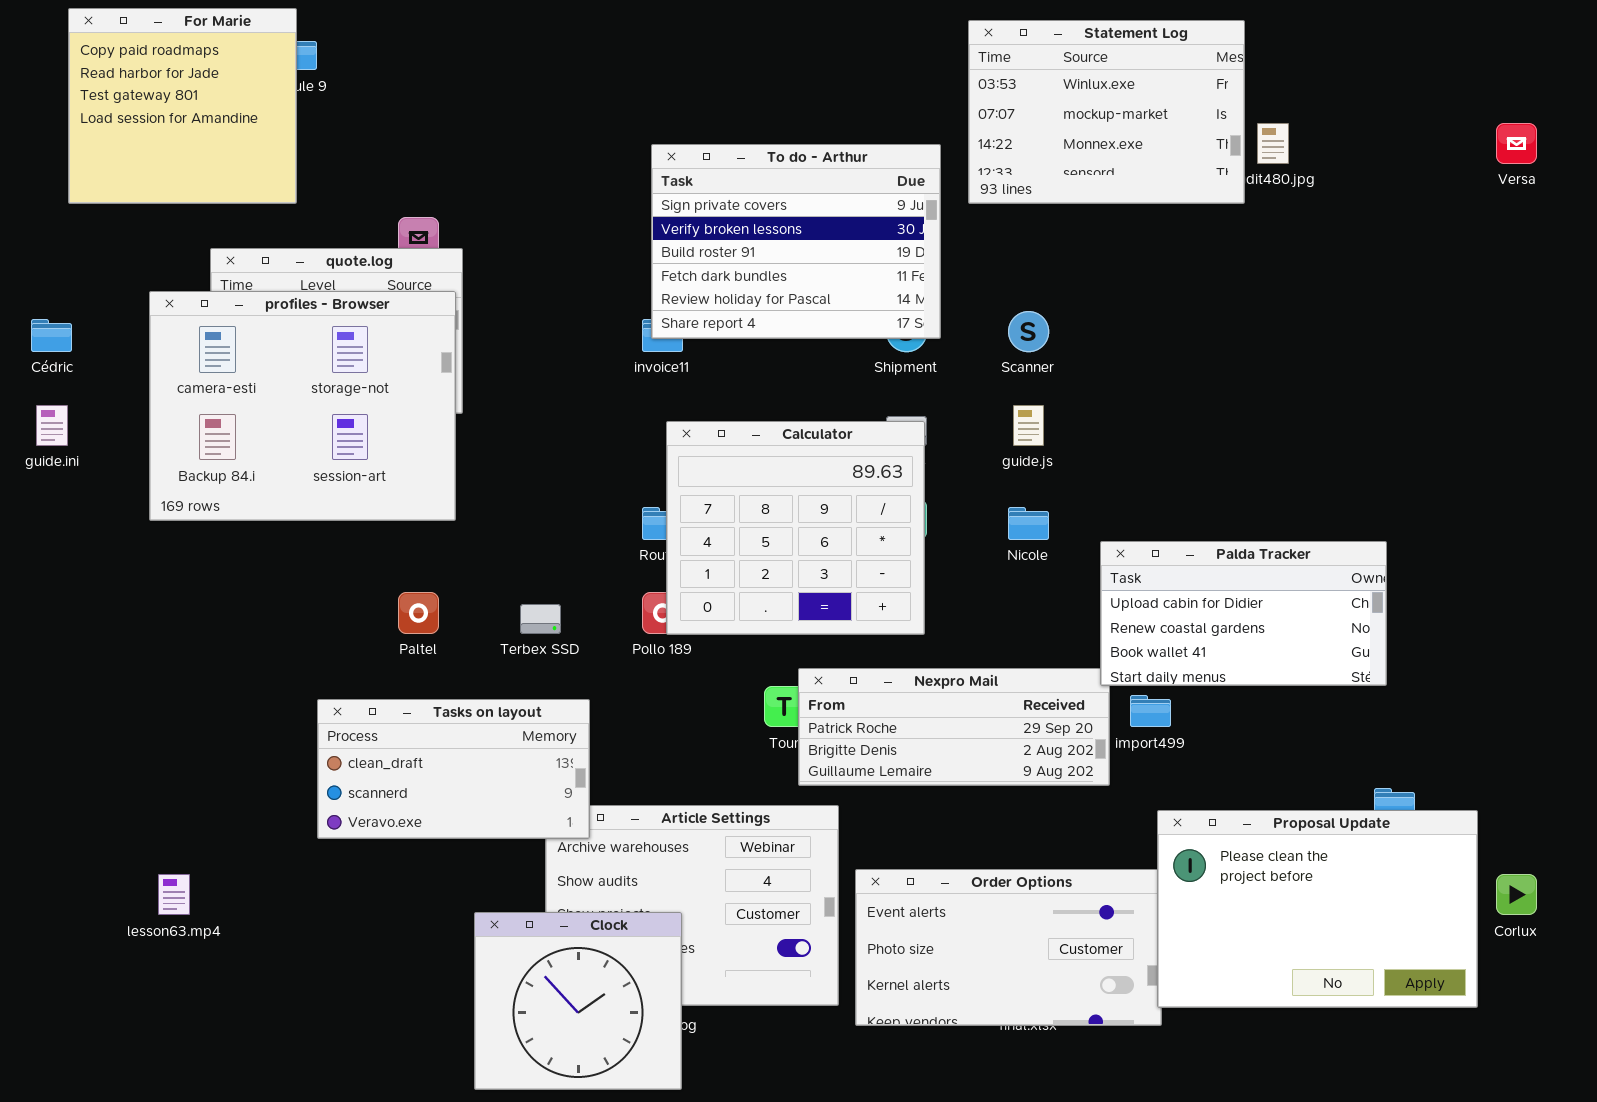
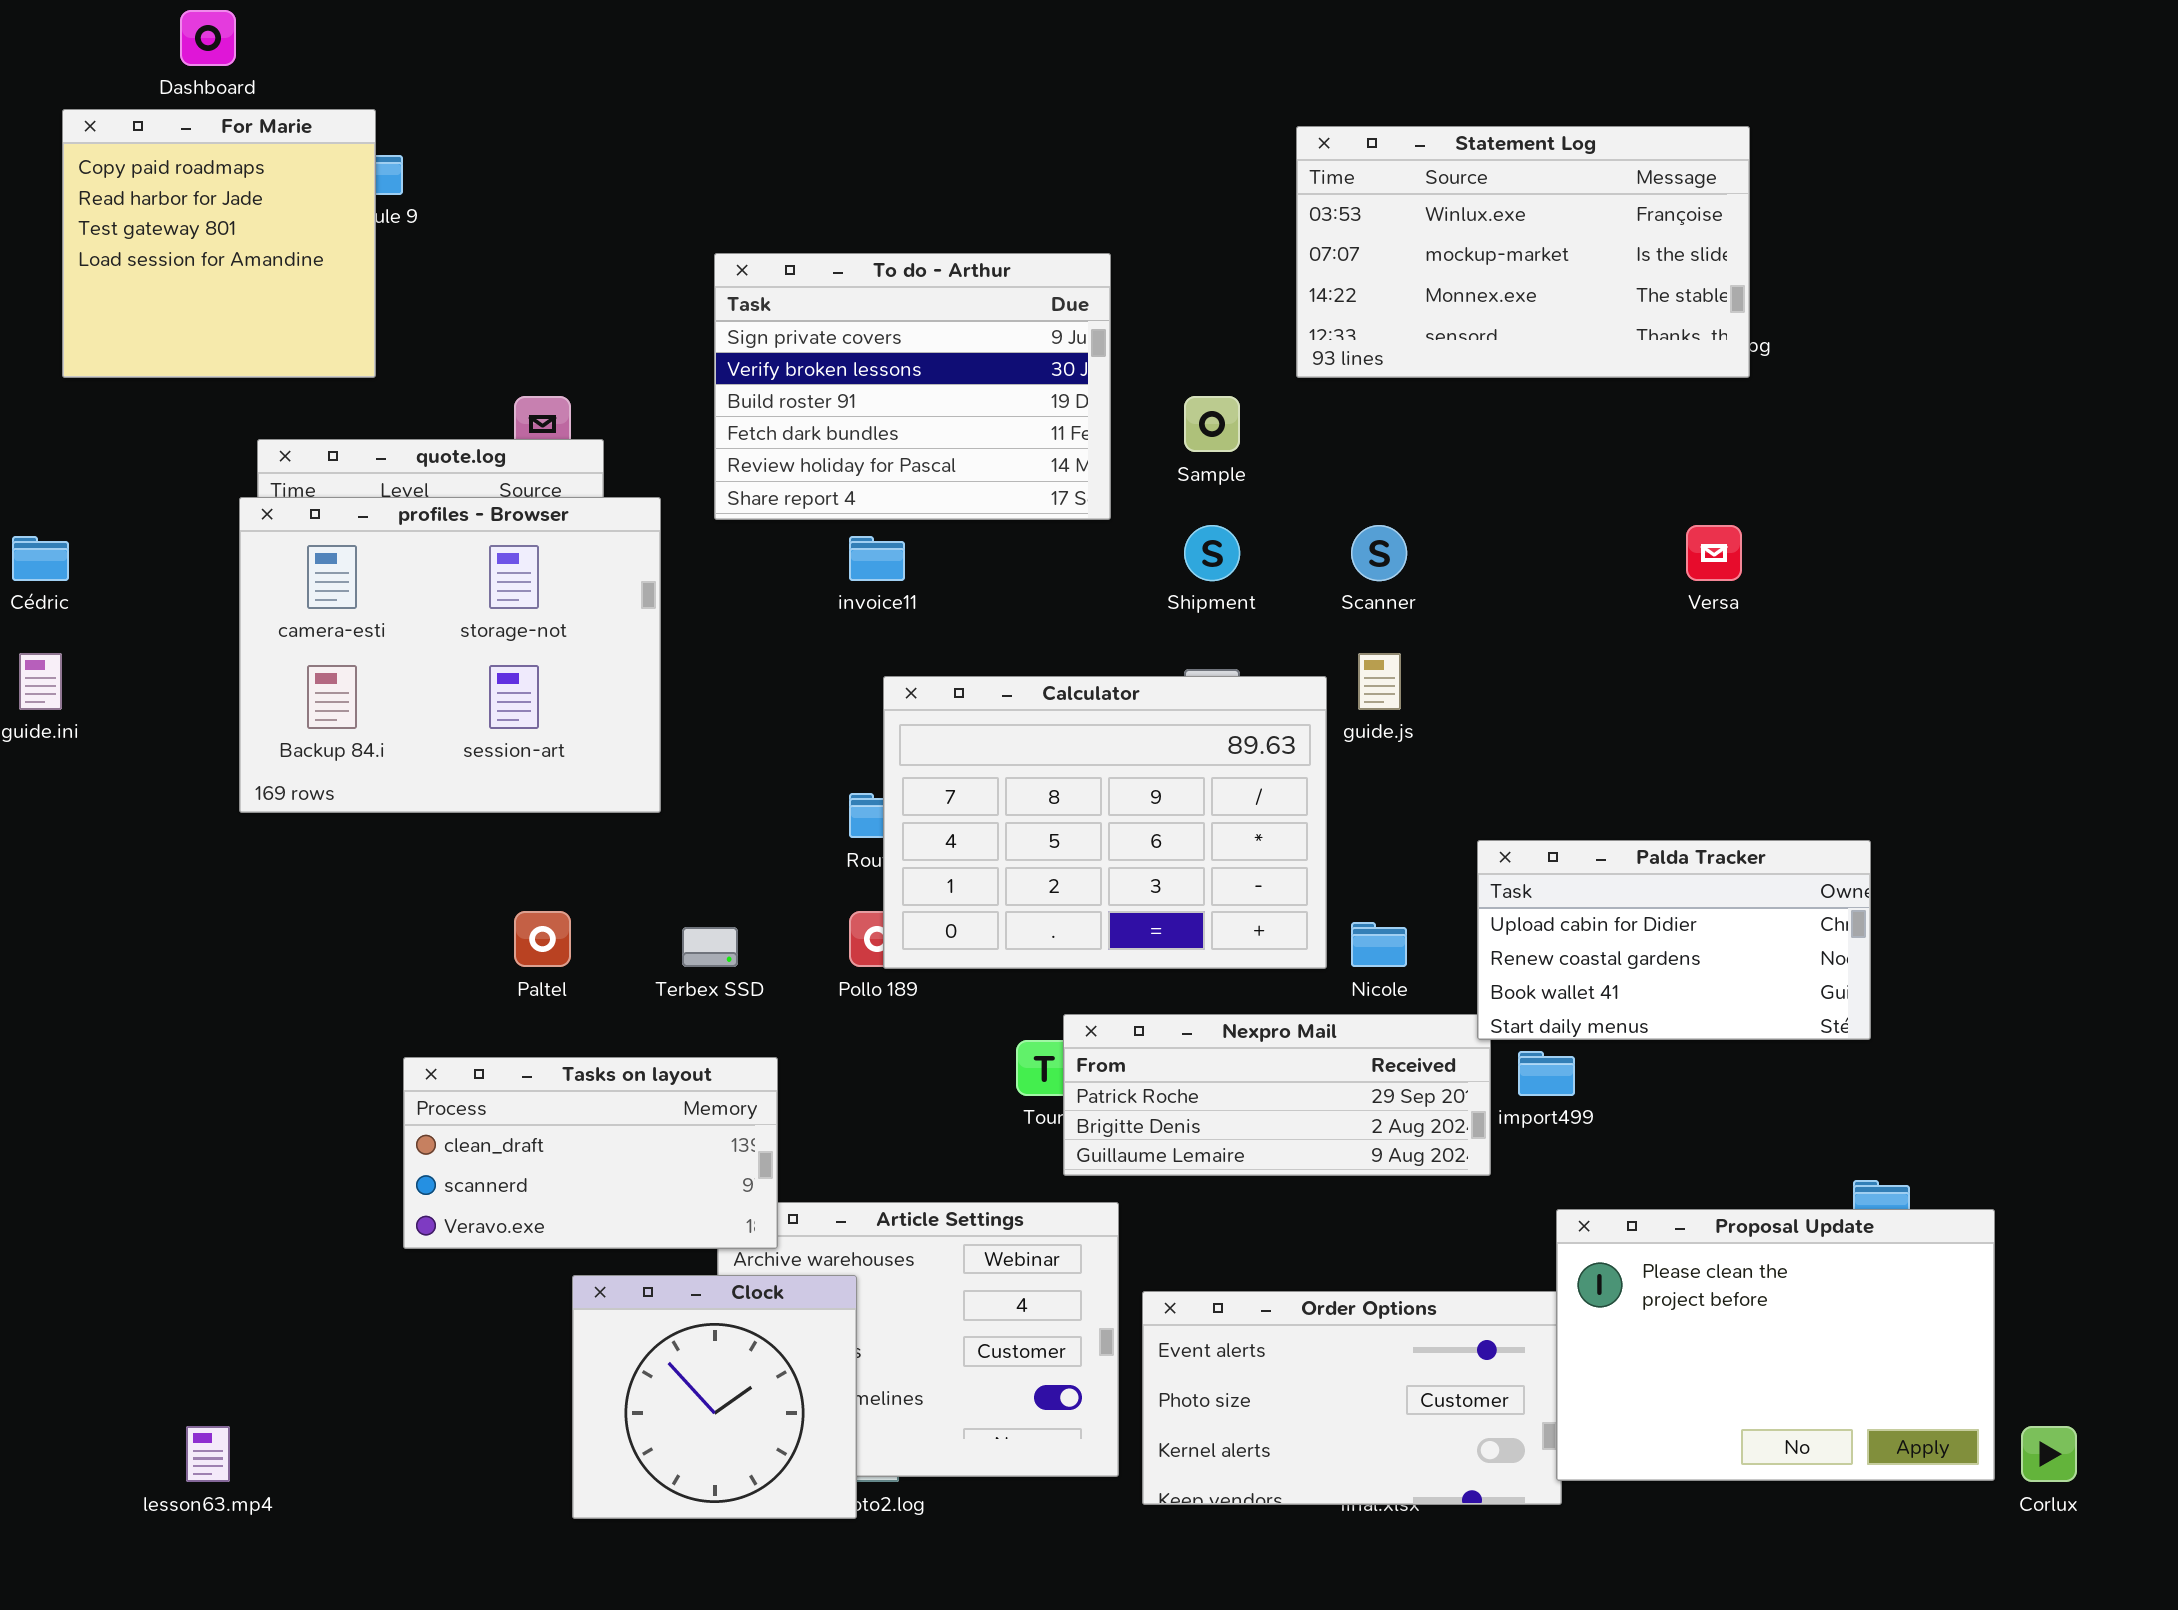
Statement Log: [968,20,1245,204] -> [1296,126,1750,378], resized
Versa: [1496,123,1537,164] -> [1686,525,1742,581], moved
To do - Arthur: [651,144,941,339] -> [714,253,1111,520], moved
profiles - Browser: [149,291,456,521] -> [239,497,661,813], moved
Calculator: [666,421,925,635] -> [883,676,1327,969], resized
Nicole: [1008,507,1049,540] -> [1351,922,1407,967], moved
lesson63.mp4: [158,874,190,915] -> [186,1426,230,1482], moved
Corlux: [1496,874,1537,915] -> [2021,1426,2077,1482], moved
Clock: [474,912,682,1090] -> [572,1275,857,1519], moved

